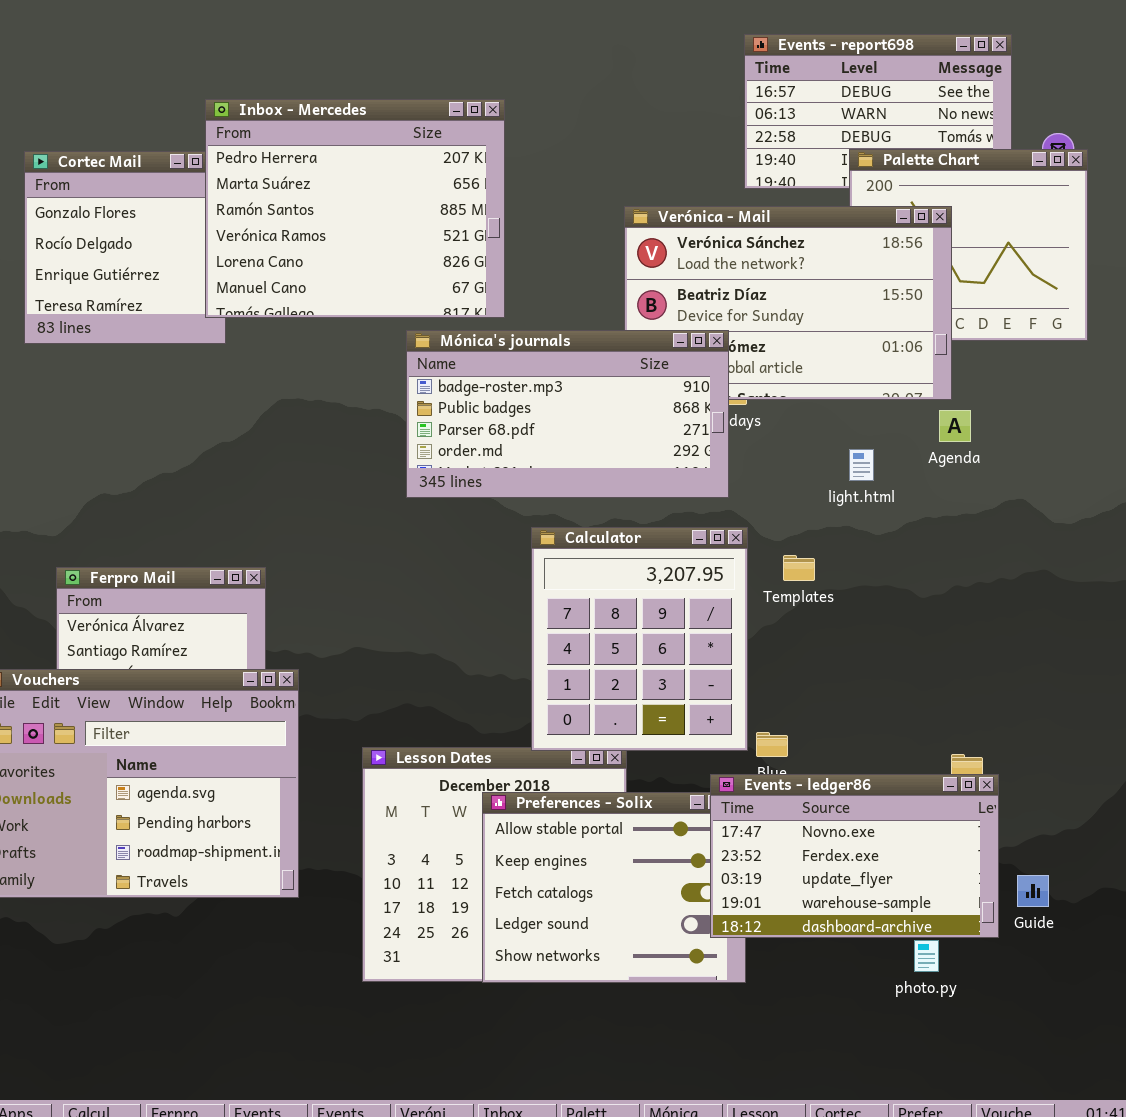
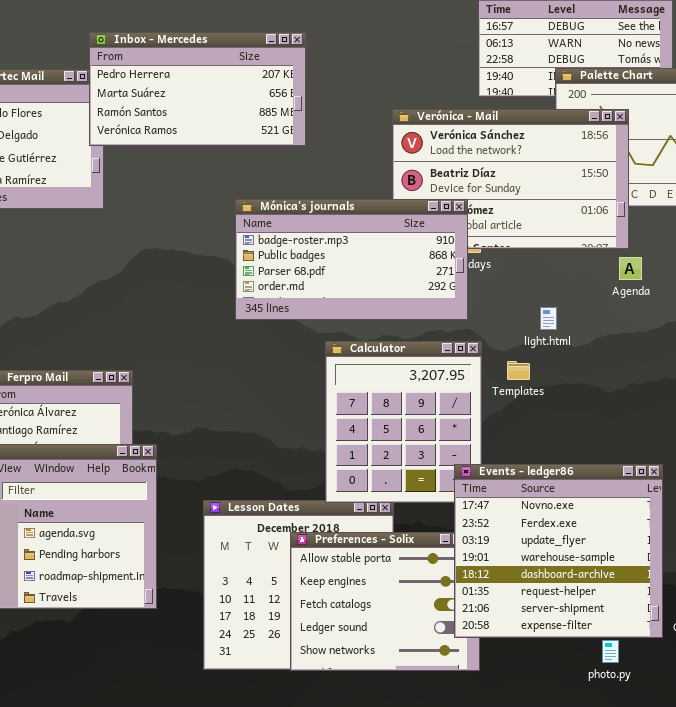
Inbox - Mercedes: [205,99,505,318] -> [89,32,306,146], resized
light.html: [849,449,874,481] -> [540,307,557,330], moved
Events - ledger86: [710,774,999,938] -> [454,464,663,638], resized

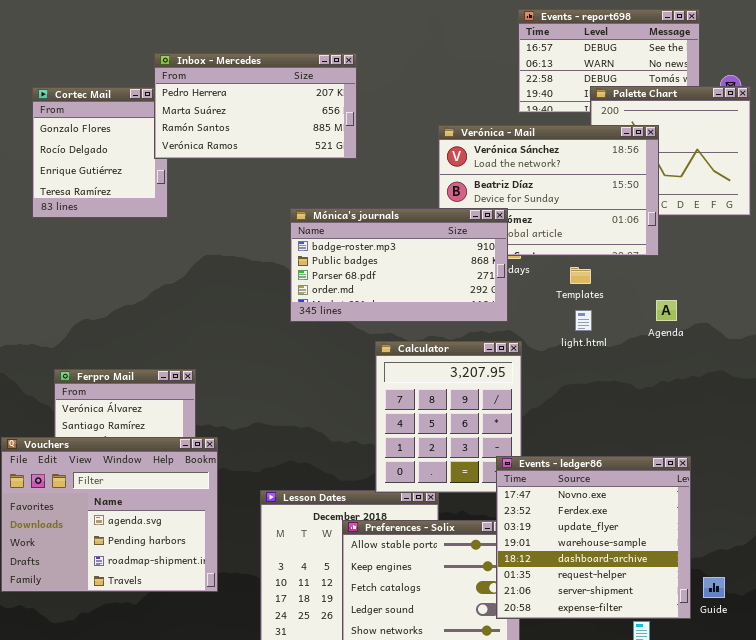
Agenda: [619,257,642,280] -> [656,300,677,321], moved
Templates: [507,361,530,380] -> [570,267,591,284], moved

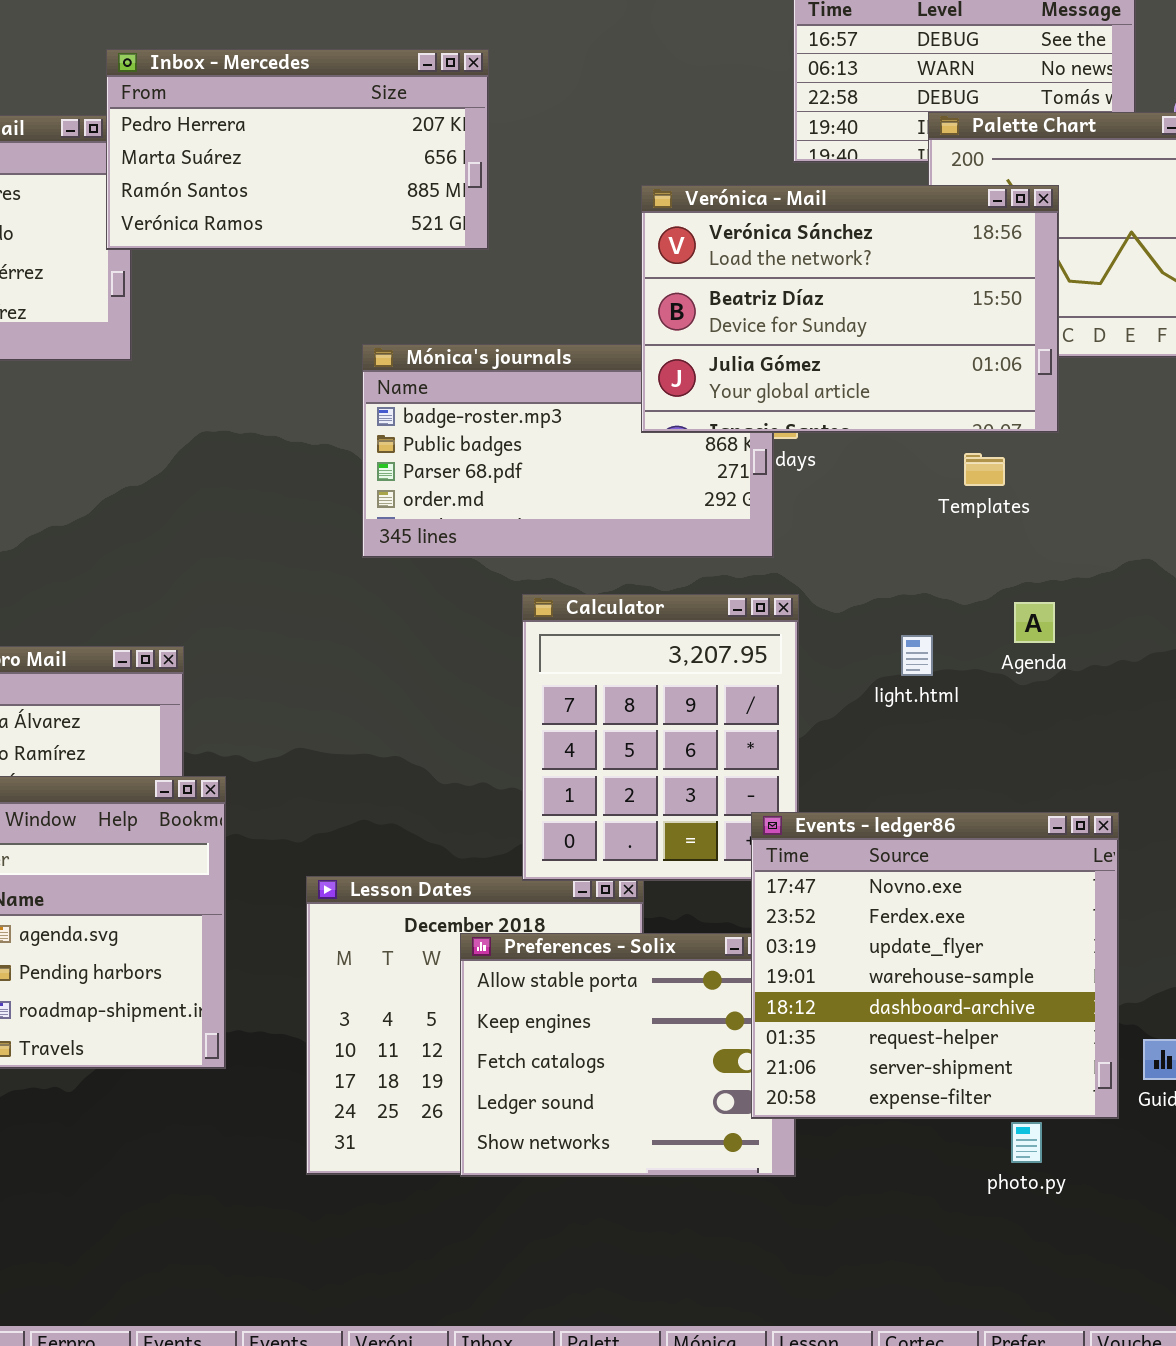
Verónica - Mail: [438,125,659,256] -> [641,185,1059,433], raised
Templates: [570,267,591,284] -> [964,453,1005,486], moved
Agenda: [656,300,677,321] -> [1014,602,1055,643], moved
light.html: [575,310,592,331] -> [901,635,933,676], moved

